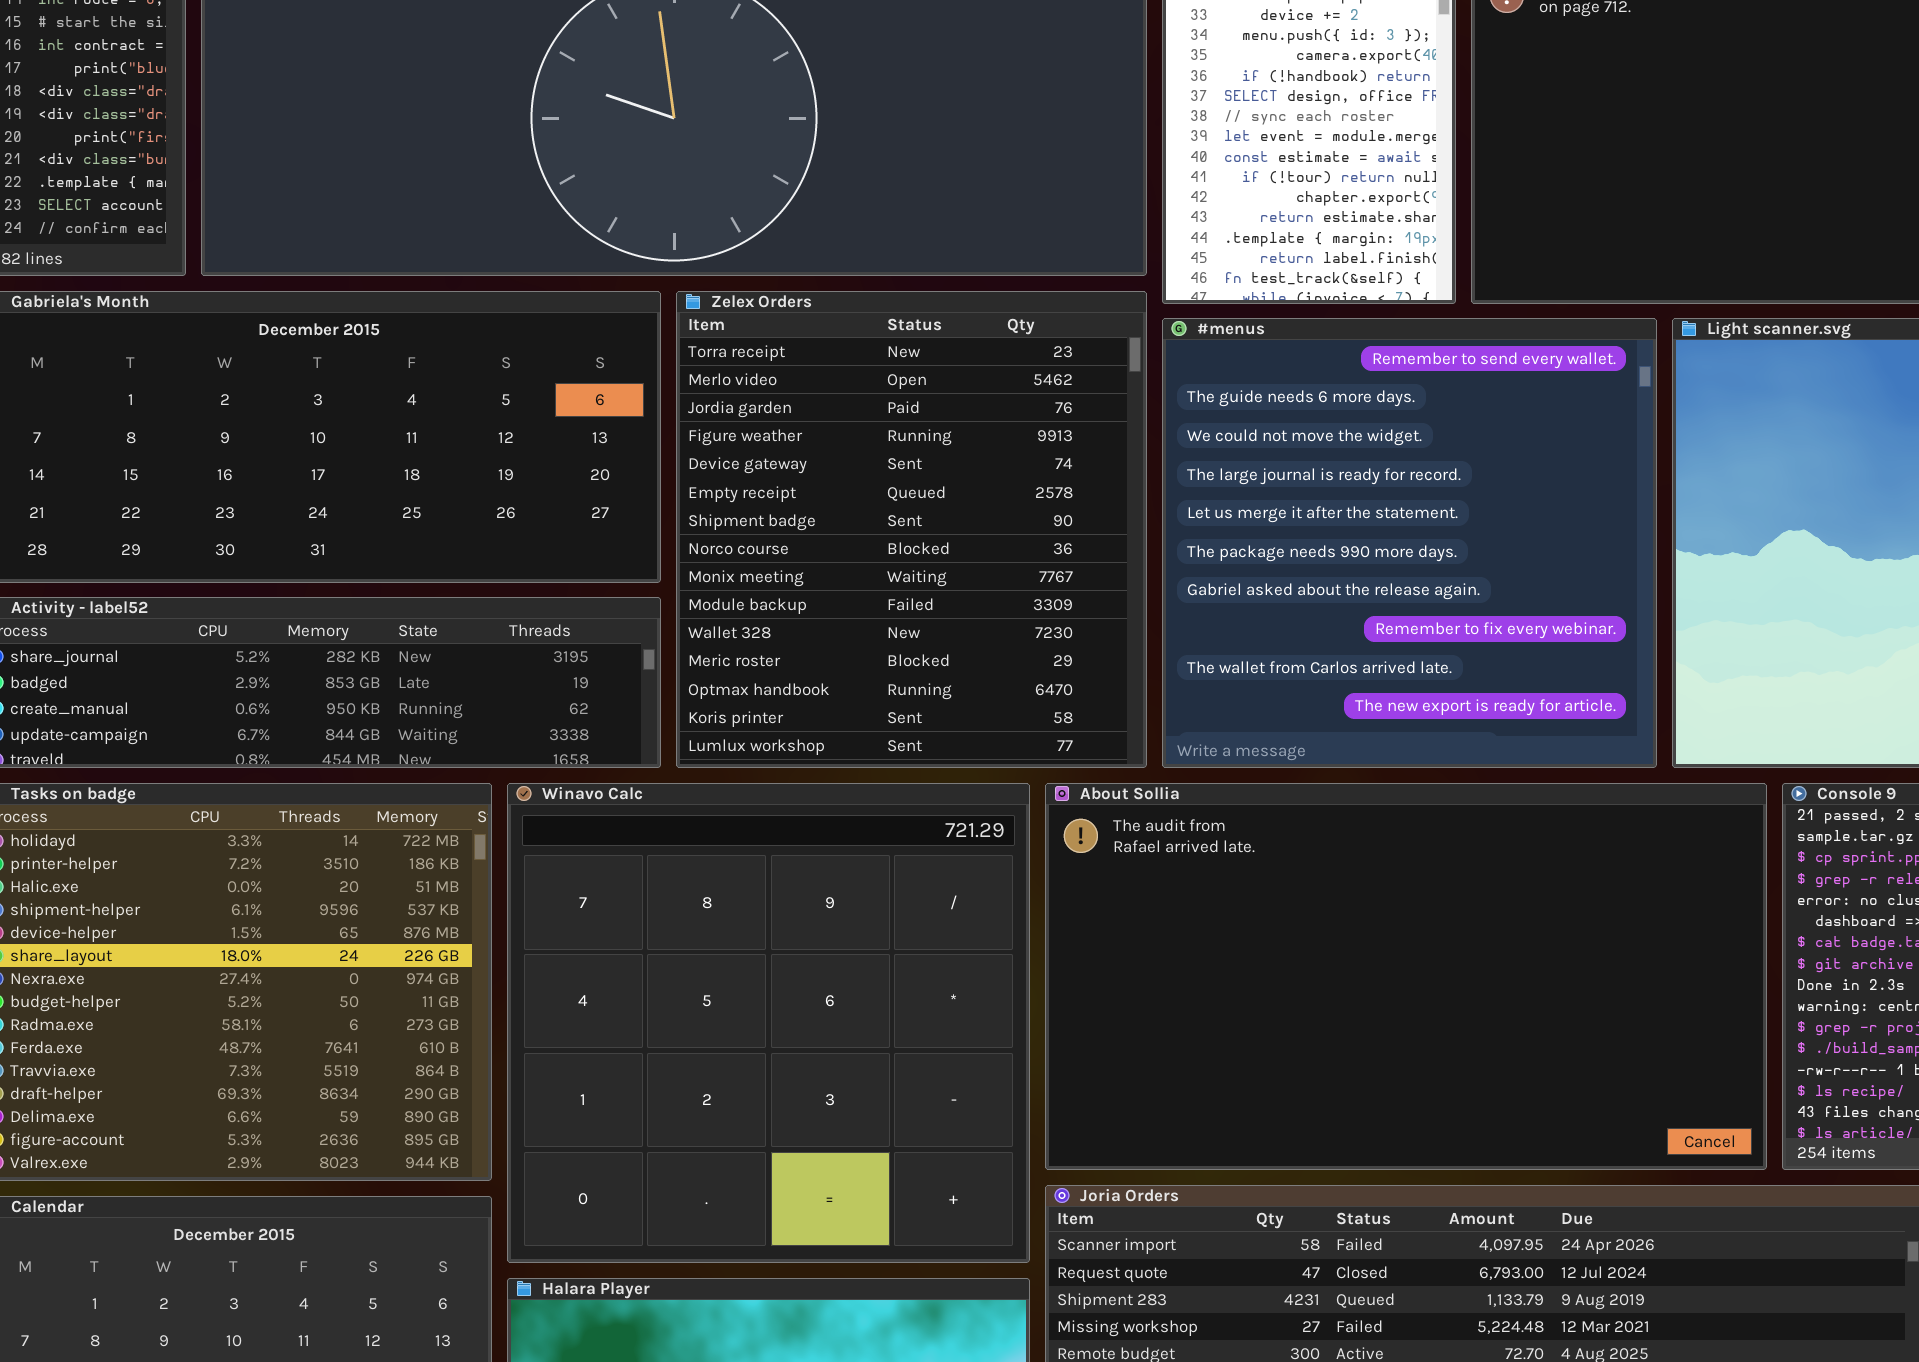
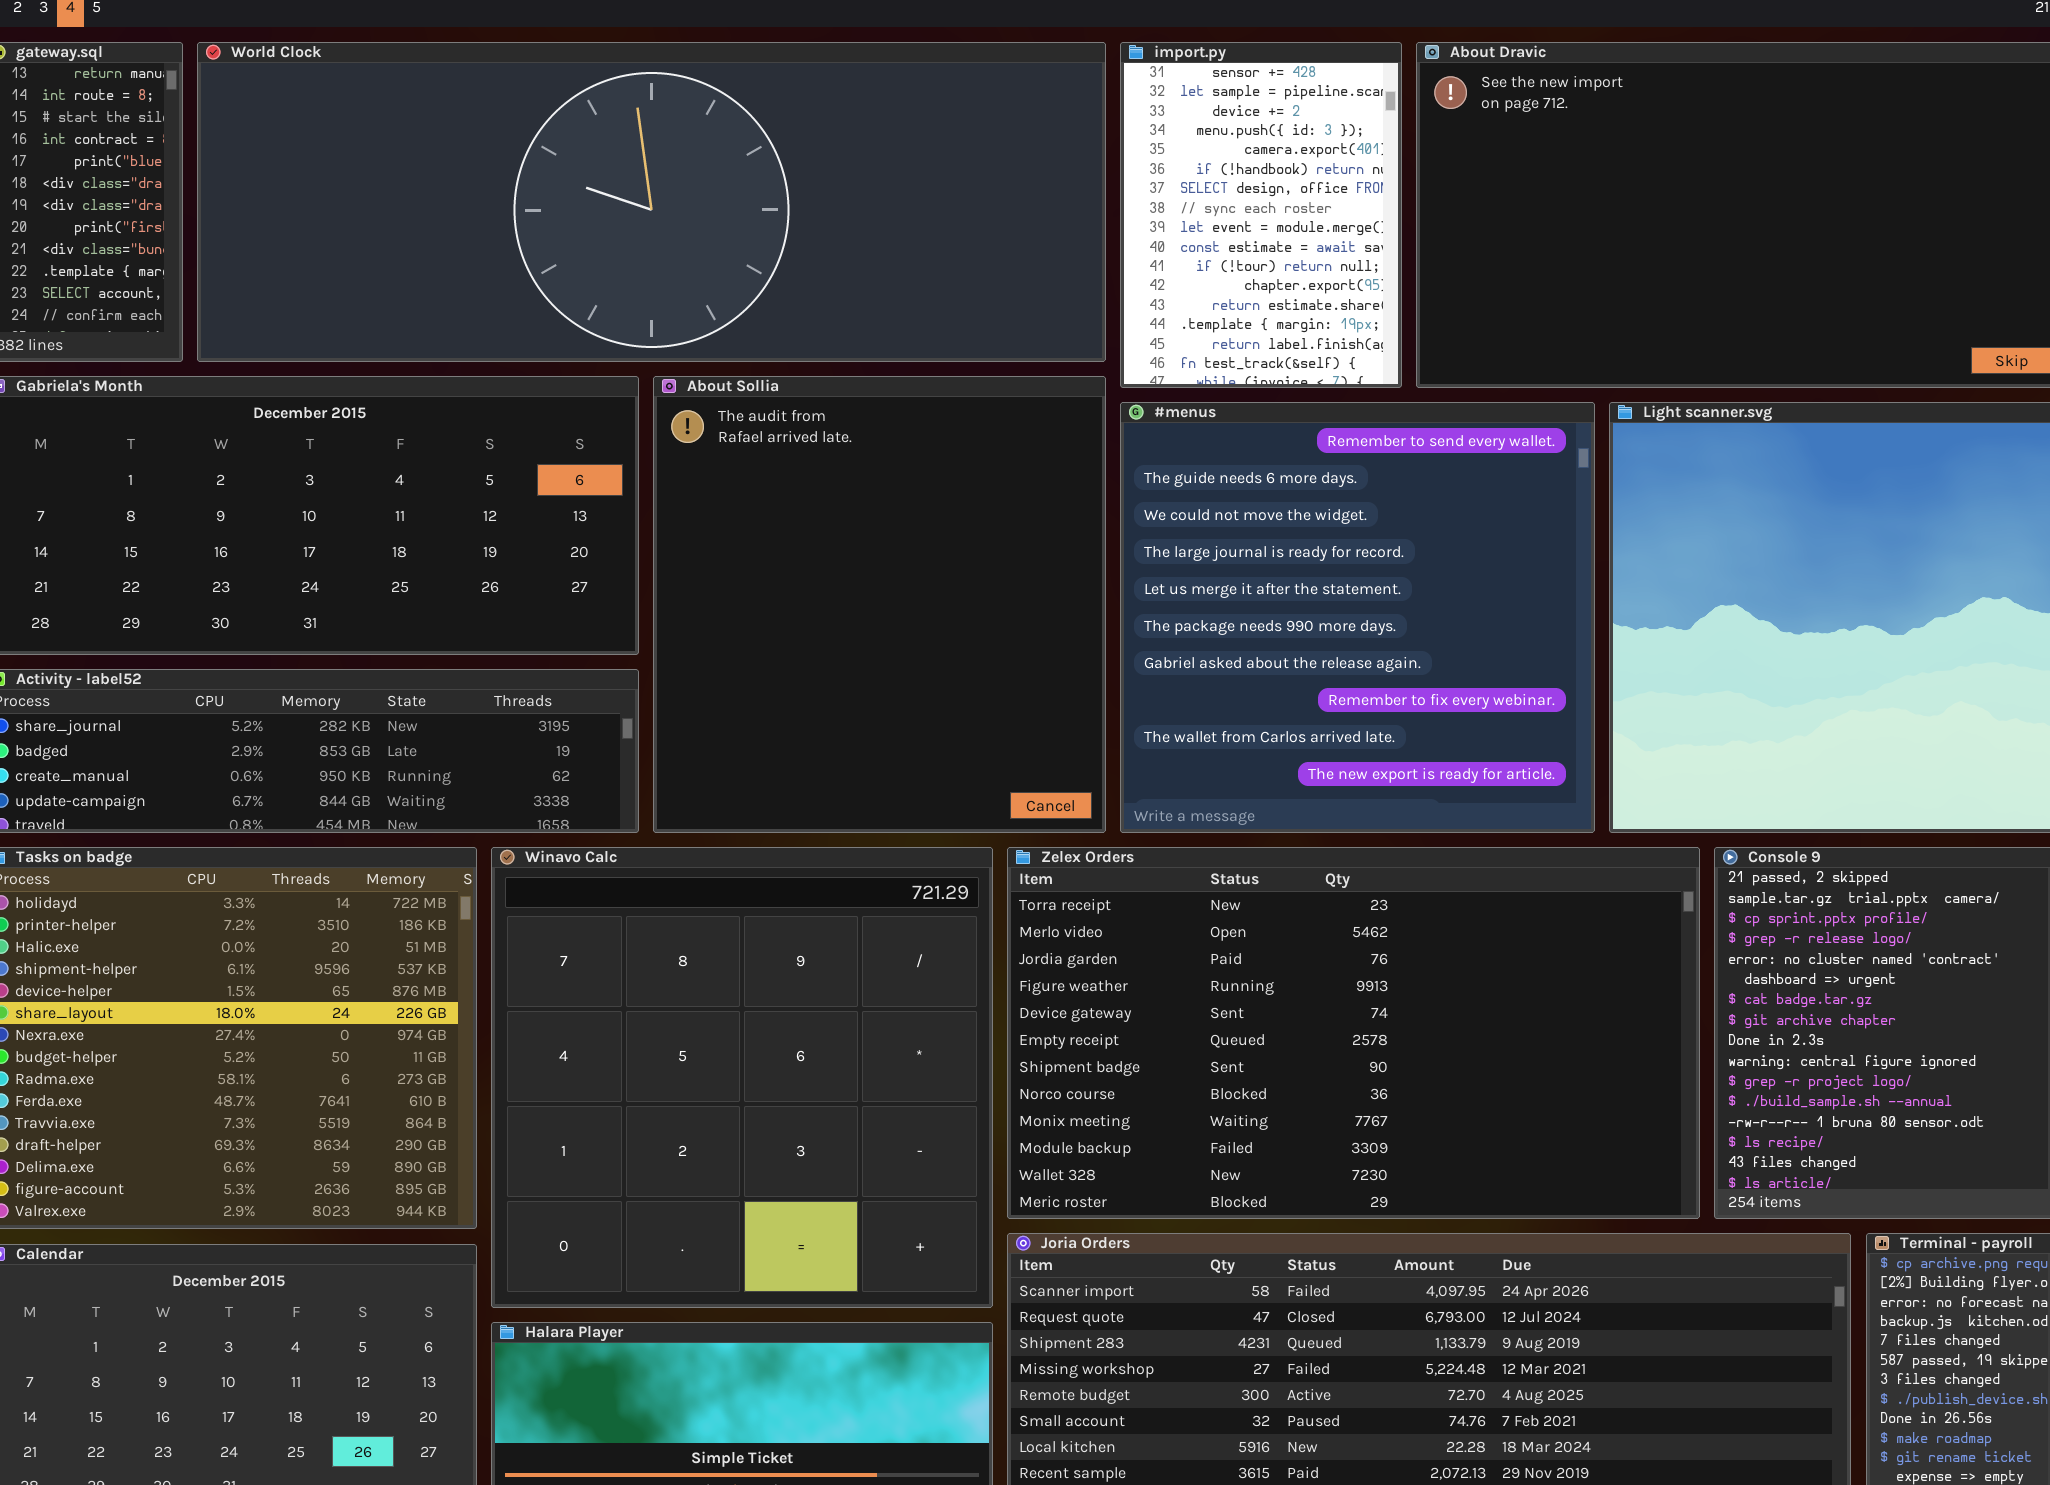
Zelex Orders: [676,291,1147,768] -> [1007,847,1700,1219], moved, resized
About Sollia: [1045,783,1767,1170] -> [653,376,1106,833], moved, resized

